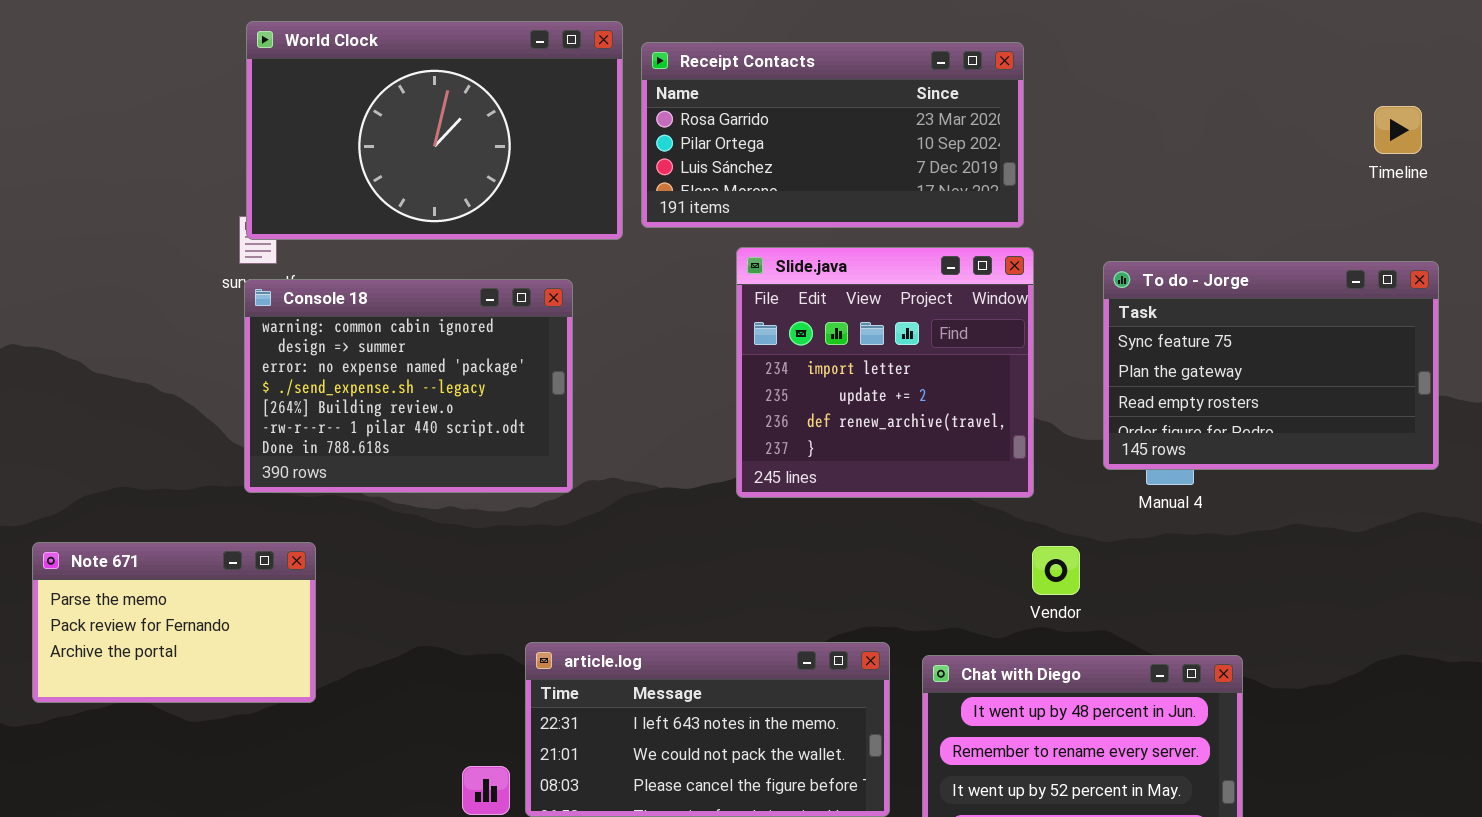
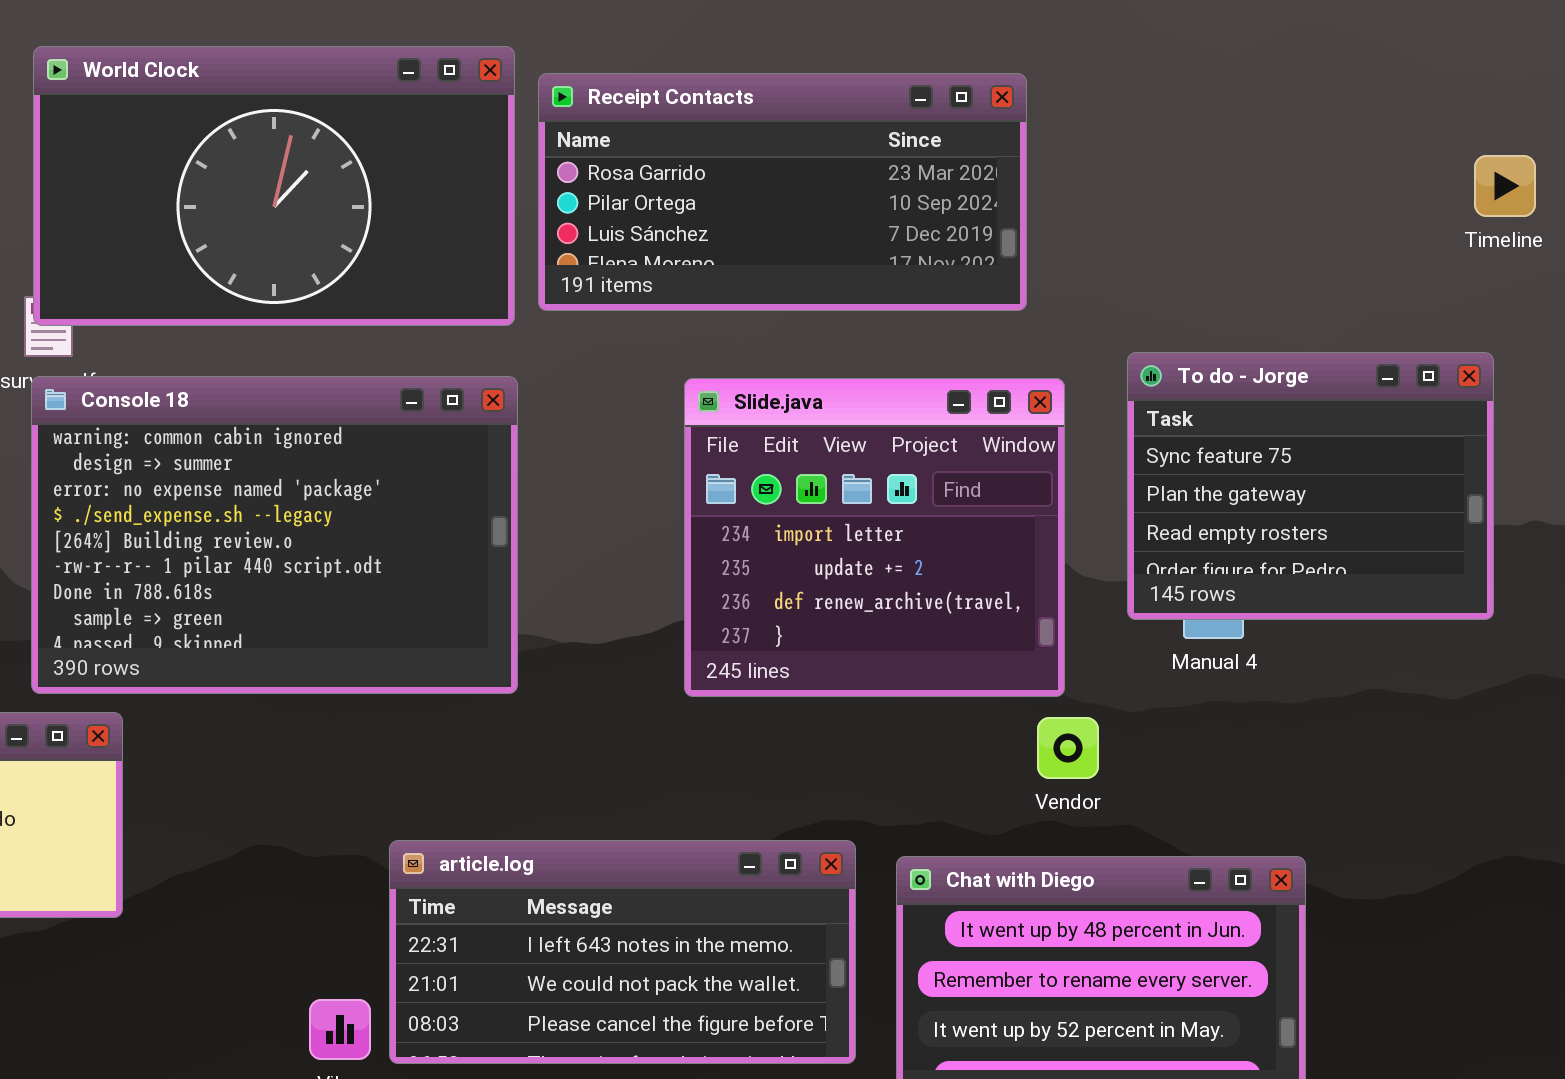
Slide.java: [736,247,1034,498] -> [684,378,1065,697], moved
To do - Jorge: [1103,261,1439,470] -> [1127,352,1494,620], resized
Console 18: [244,279,573,493] -> [31,376,518,694], resized

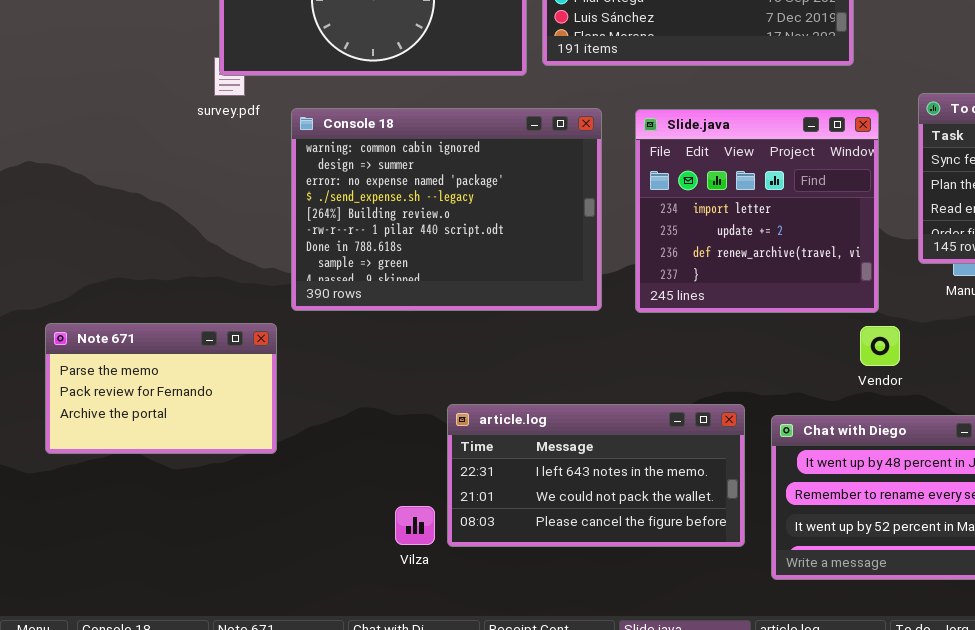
Console 18: [31,376,518,694] -> [291,108,602,311], moved

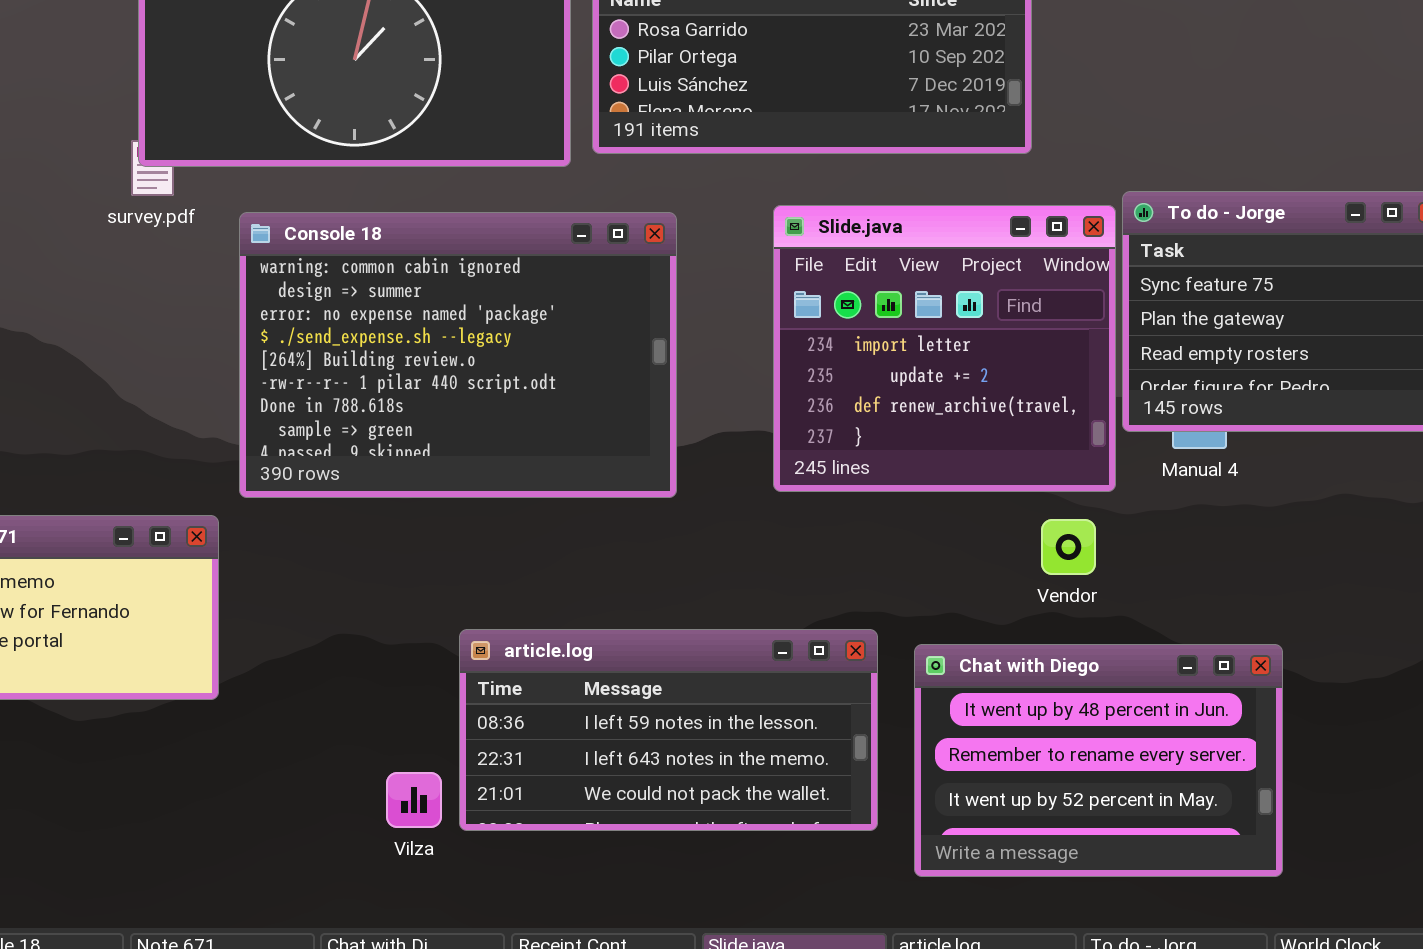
Slide.java: [635,109,879,313] -> [773,205,1116,492], moved
article.log: [447,404,745,547] -> [459,629,878,831], scrolled up 1 row

